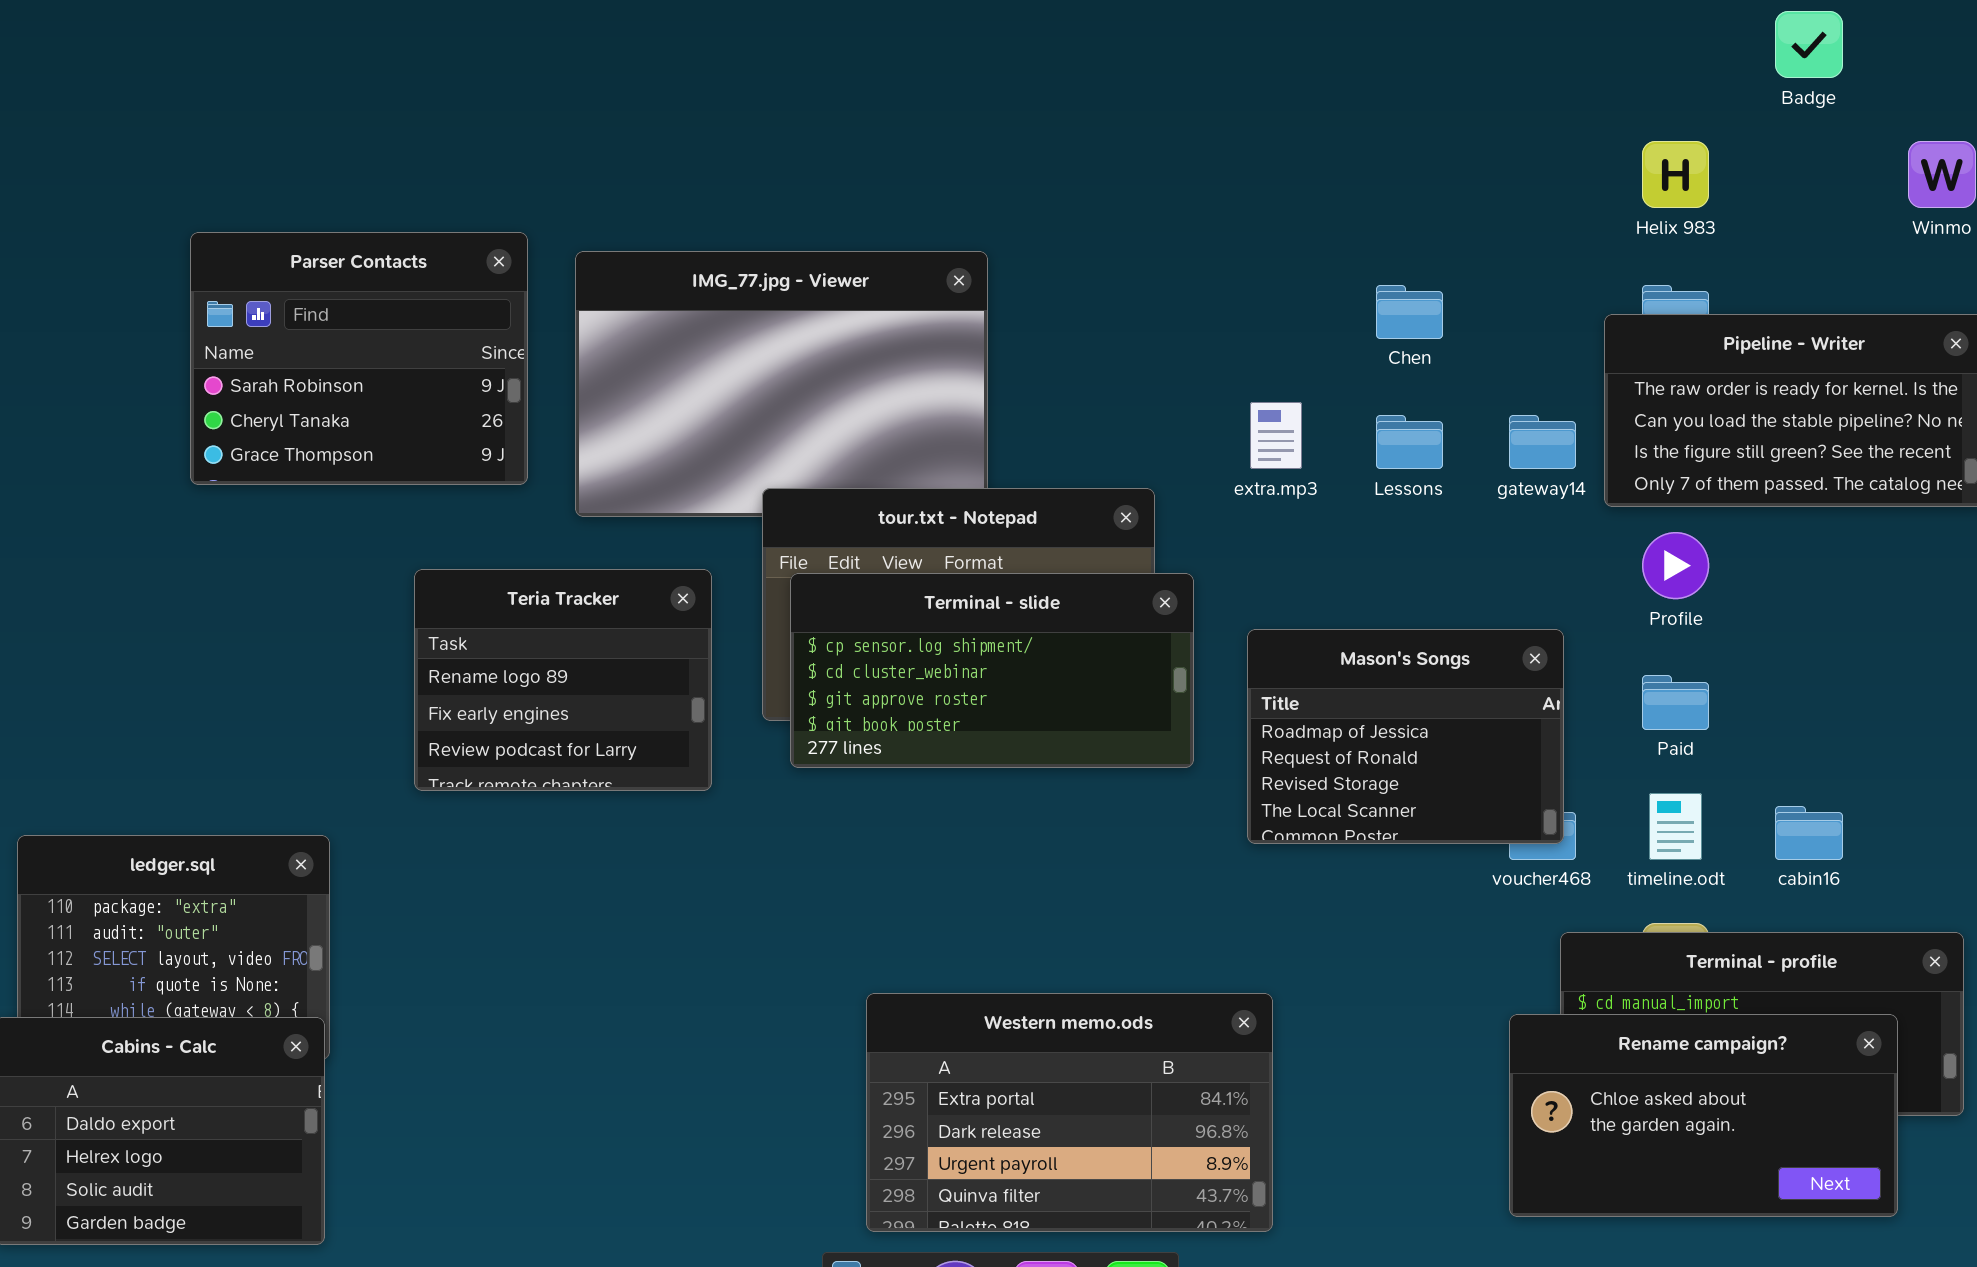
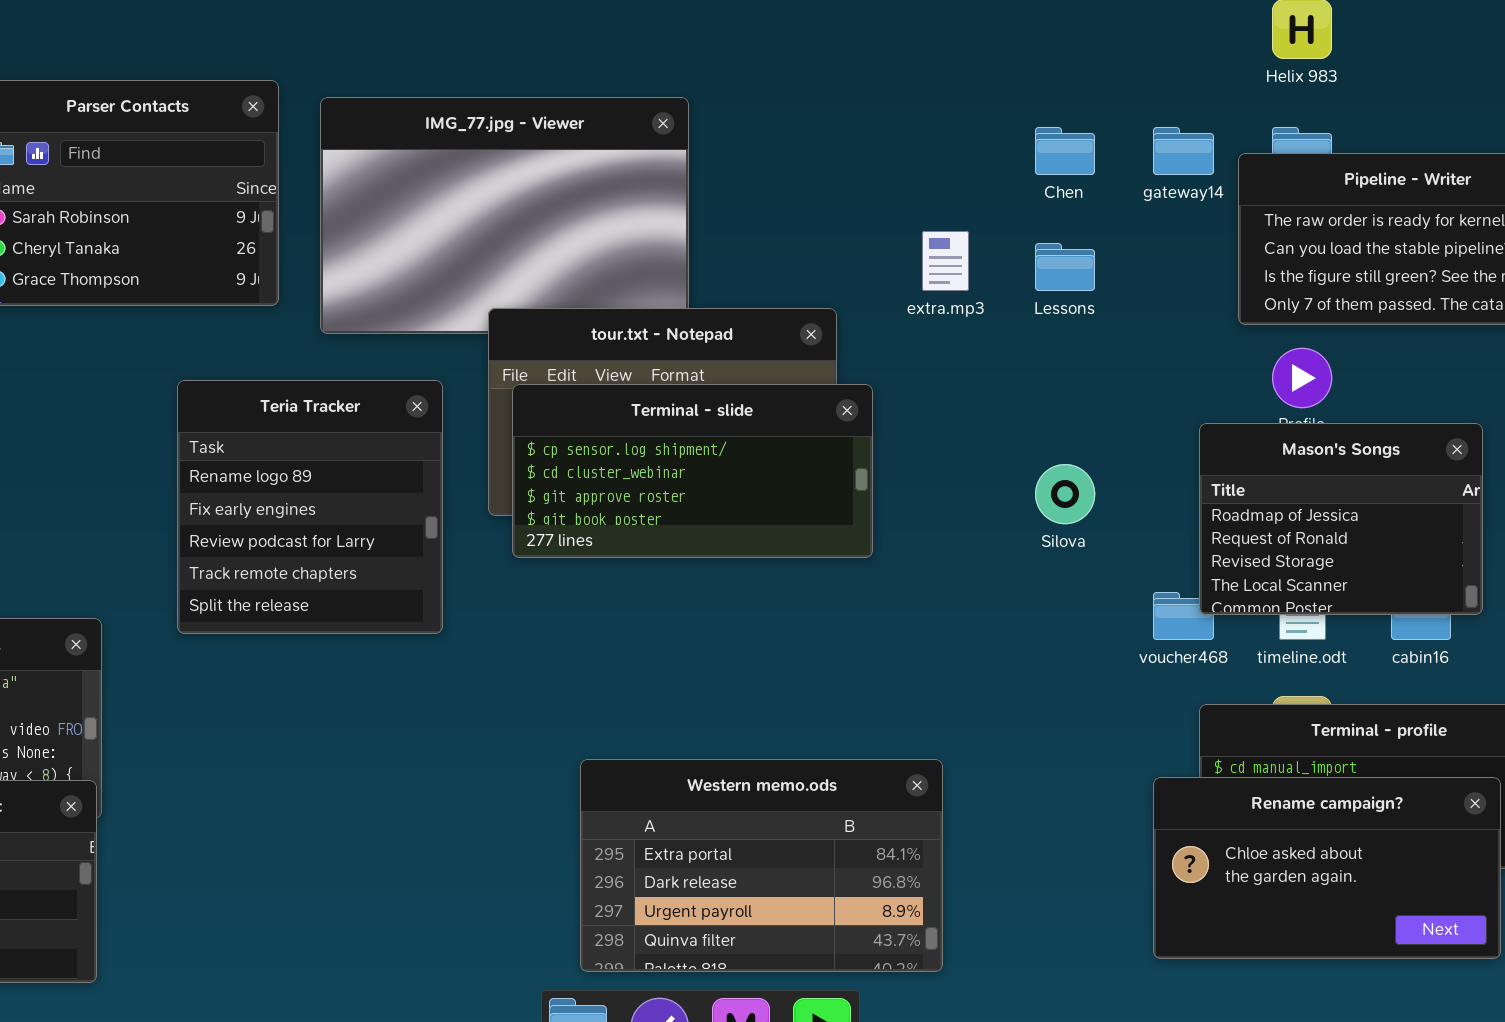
gateway14: [1509,415,1576,469] -> [1153,127,1214,175], moved
Teria Tracker: [414,569,712,791] -> [177,380,443,634], resized
Mason's Songs: [1247,629,1564,844] -> [1199,423,1483,615], moved

